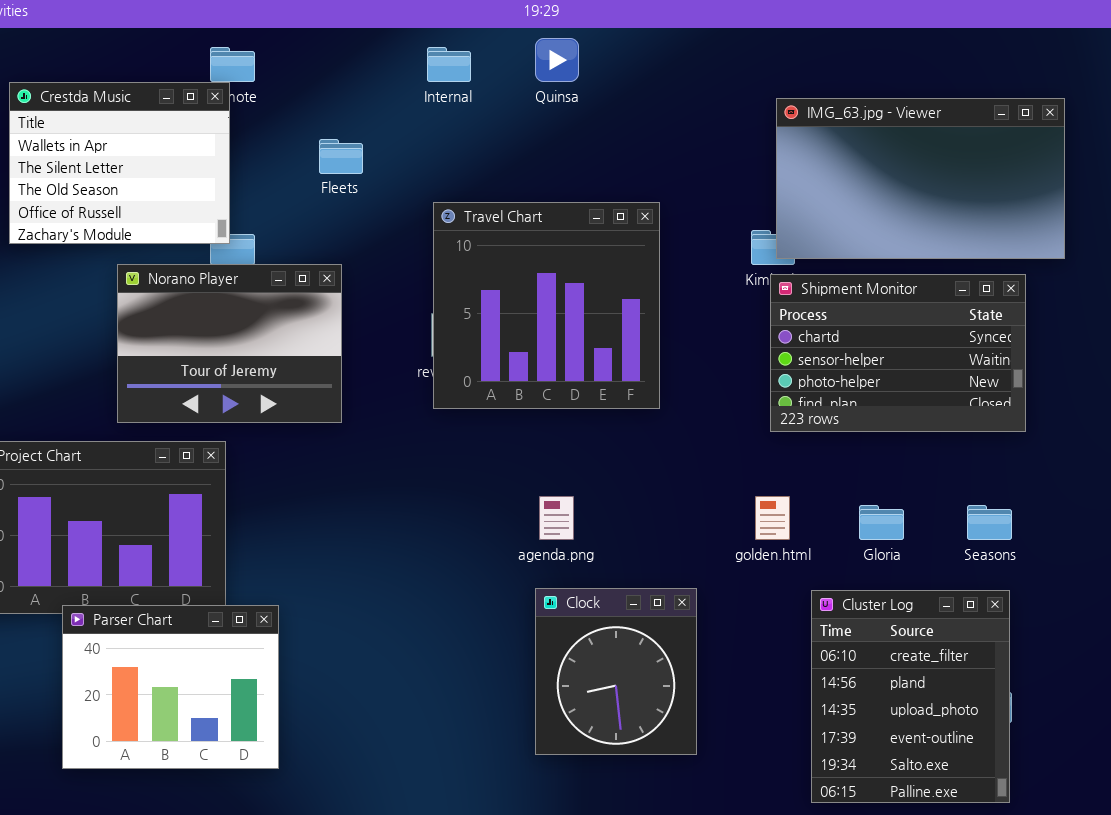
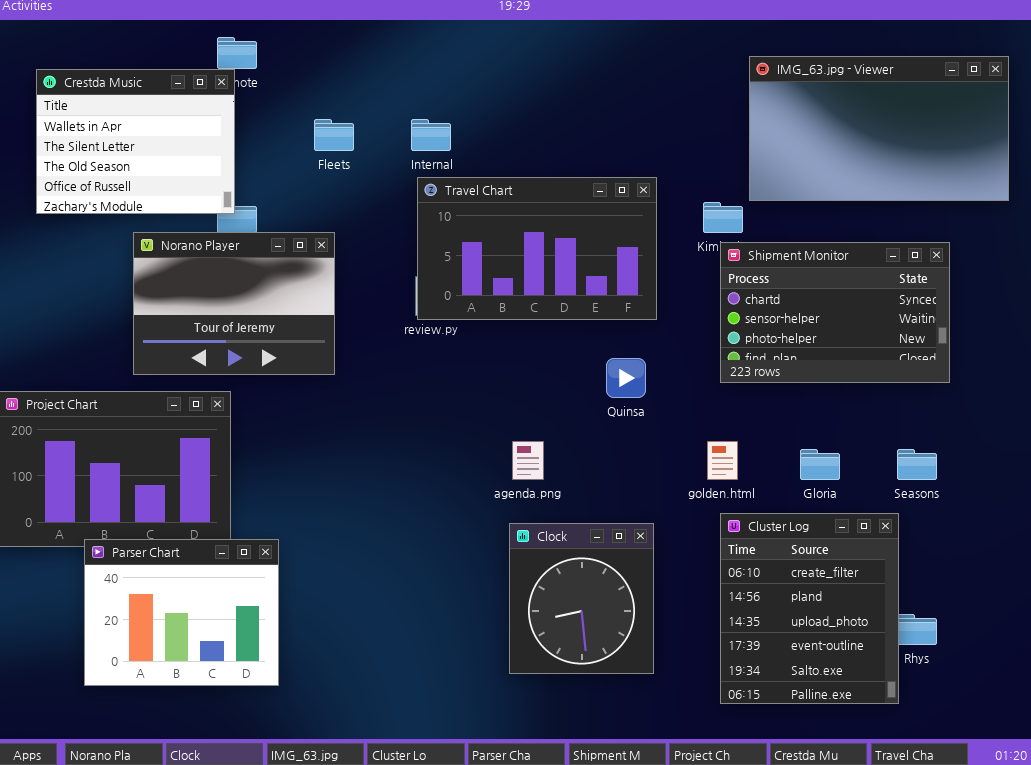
Quinsa: [535,38,579,82] -> [606,358,646,398], moved
Internal: [427,47,471,82] -> [411,119,451,151], moved
IMG_63.jpg - Viewer: [776,98,1065,259] -> [749,56,1009,201], moved
Travel Chart: [433,202,660,409] -> [417,177,657,320], resized
Cluster Log: [811,590,1010,803] -> [720,513,899,704], moved

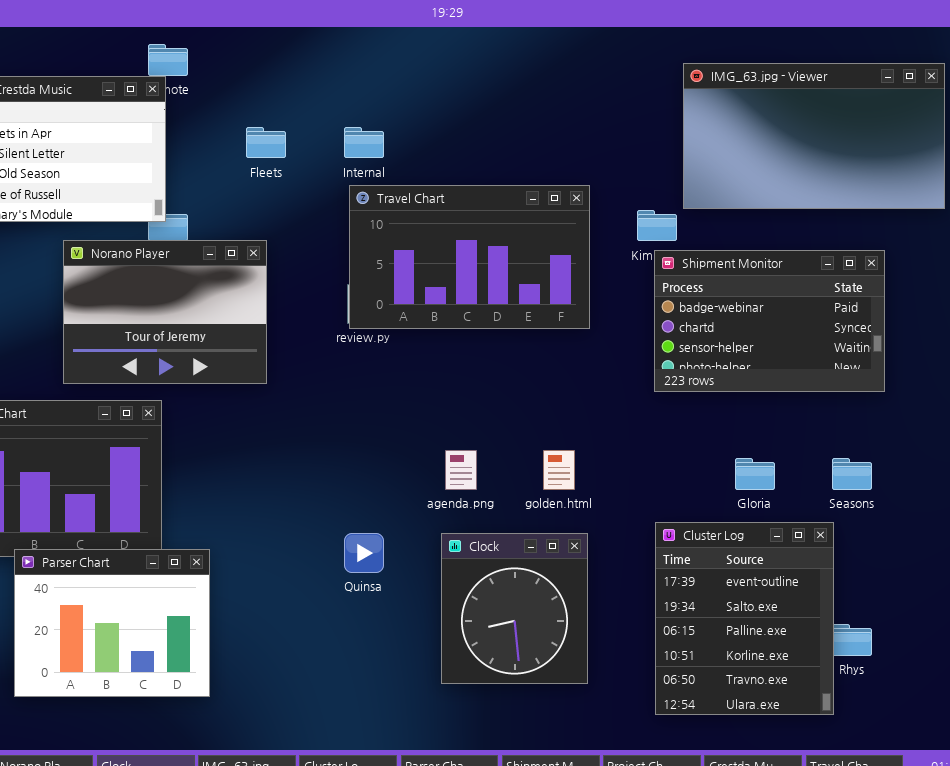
Shipment Monitor: [720,242,950,383] -> [654,250,885,392], scrolled up 1 row
Quinsa: [606,358,646,398] -> [344,533,384,573], moved
golden.html: [707,441,738,480] -> [543,450,575,490], moved
Cluster Log: [720,513,899,704] -> [655,522,834,715], scrolled down 3 rows

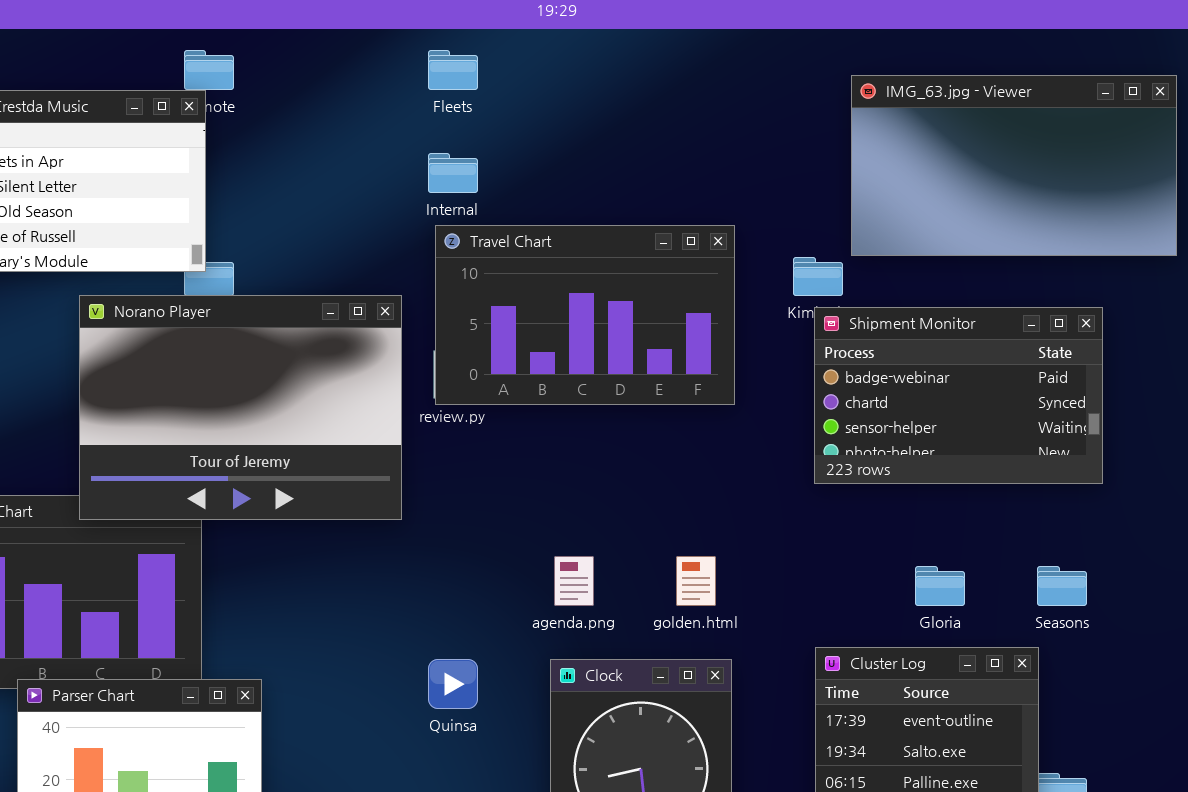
Fleets: [246,127,286,158] -> [428,50,478,90], moved
Norano Player: [63,240,267,384] -> [79,295,402,520], resized

